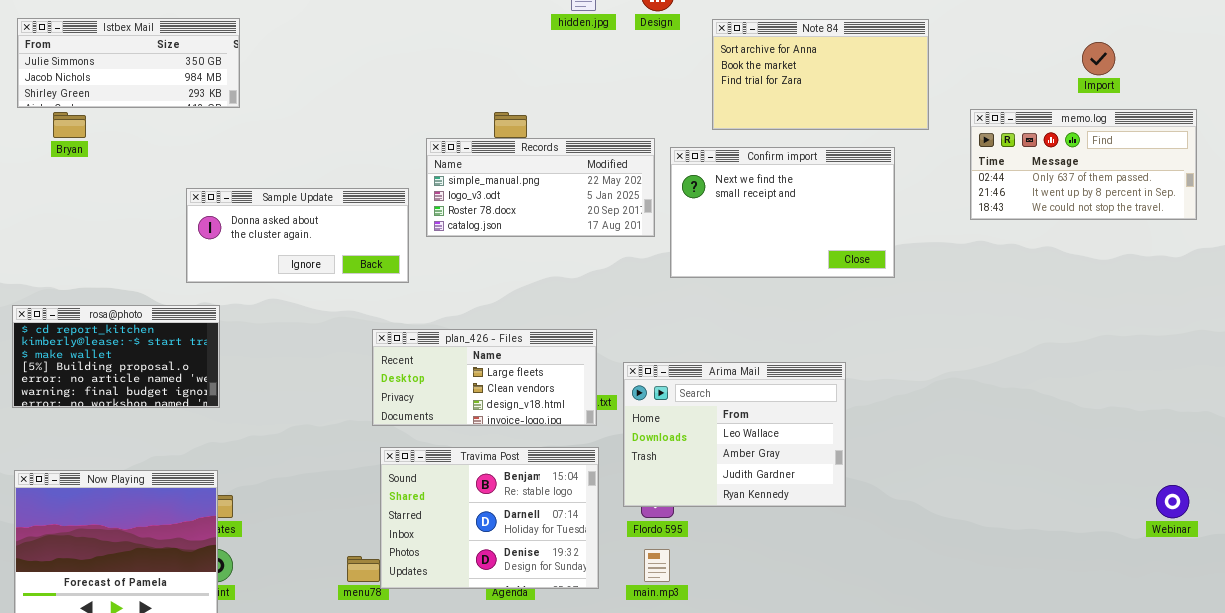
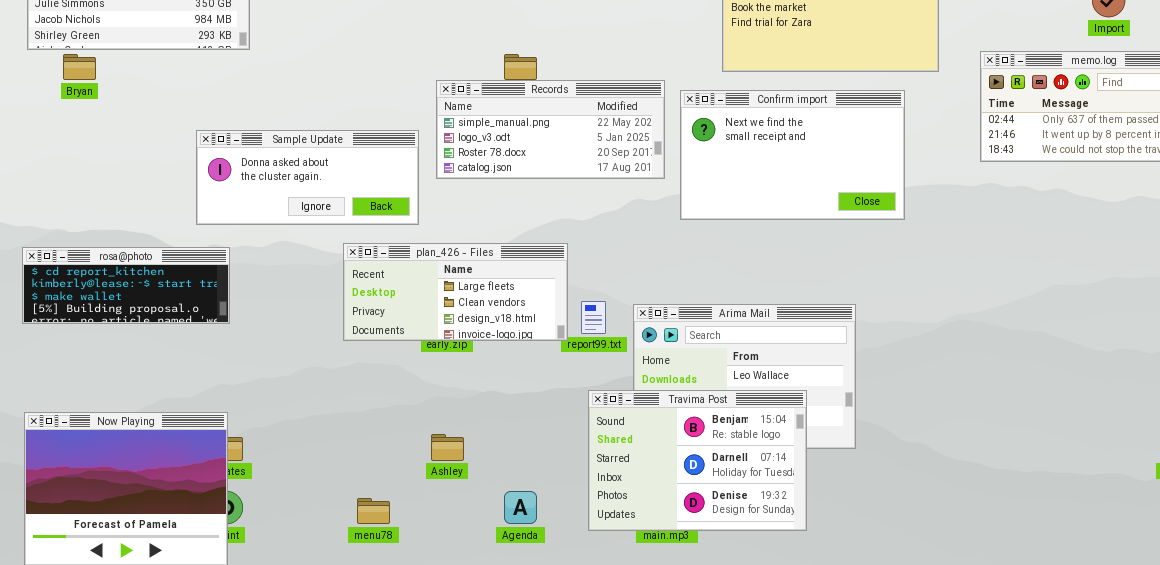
rosa@photo: [12,305,220,408] -> [22,247,230,324], resized
plan_426 - Files: [372,329,597,426] -> [343,243,568,341], moved
Travima Post: [380,447,599,589] -> [588,390,807,531], moved

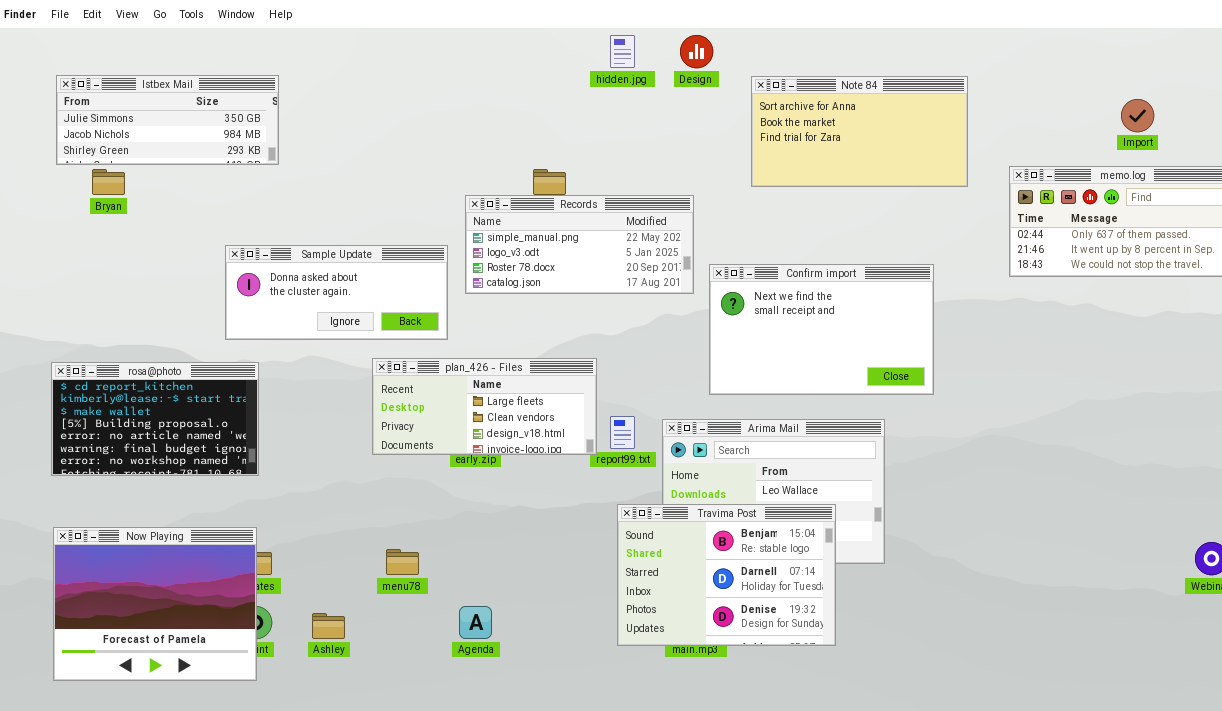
Confirm import: [680,90,905,220] -> [709,264,934,395], moved
rosa@photo: [22,247,230,324] -> [51,362,259,476], resized
Ashley: [431,434,464,461] -> [312,613,345,639], moved
Agenda: [504,491,537,524] -> [459,606,492,639], moved
menu78: [357,498,390,524] -> [386,549,419,575], moved

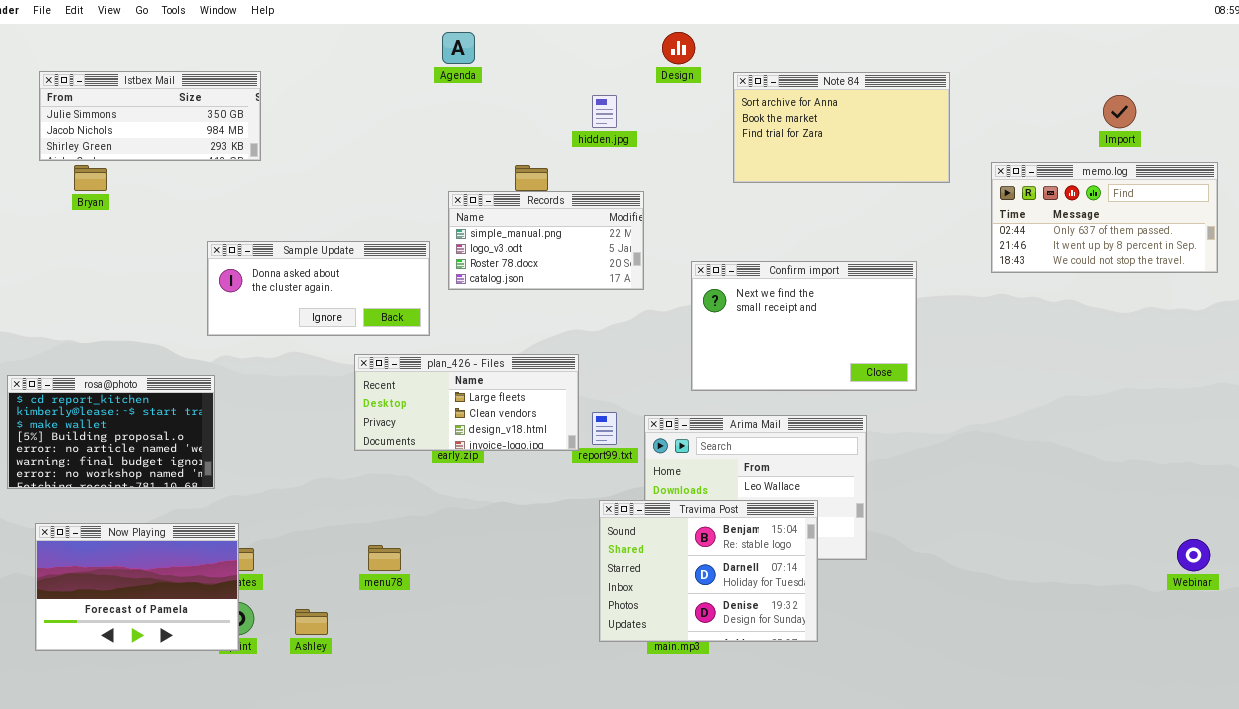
hidden.jpg: [610,35,635,68] -> [592,95,617,128], moved
Records: [465,195,694,294] -> [448,191,644,290], resized
rosa@photo: [51,362,259,476] -> [7,375,215,489], moved
Now Playing: [53,527,257,681] -> [35,523,239,651], resized
Agenda: [459,606,492,639] -> [442,32,475,64], moved

